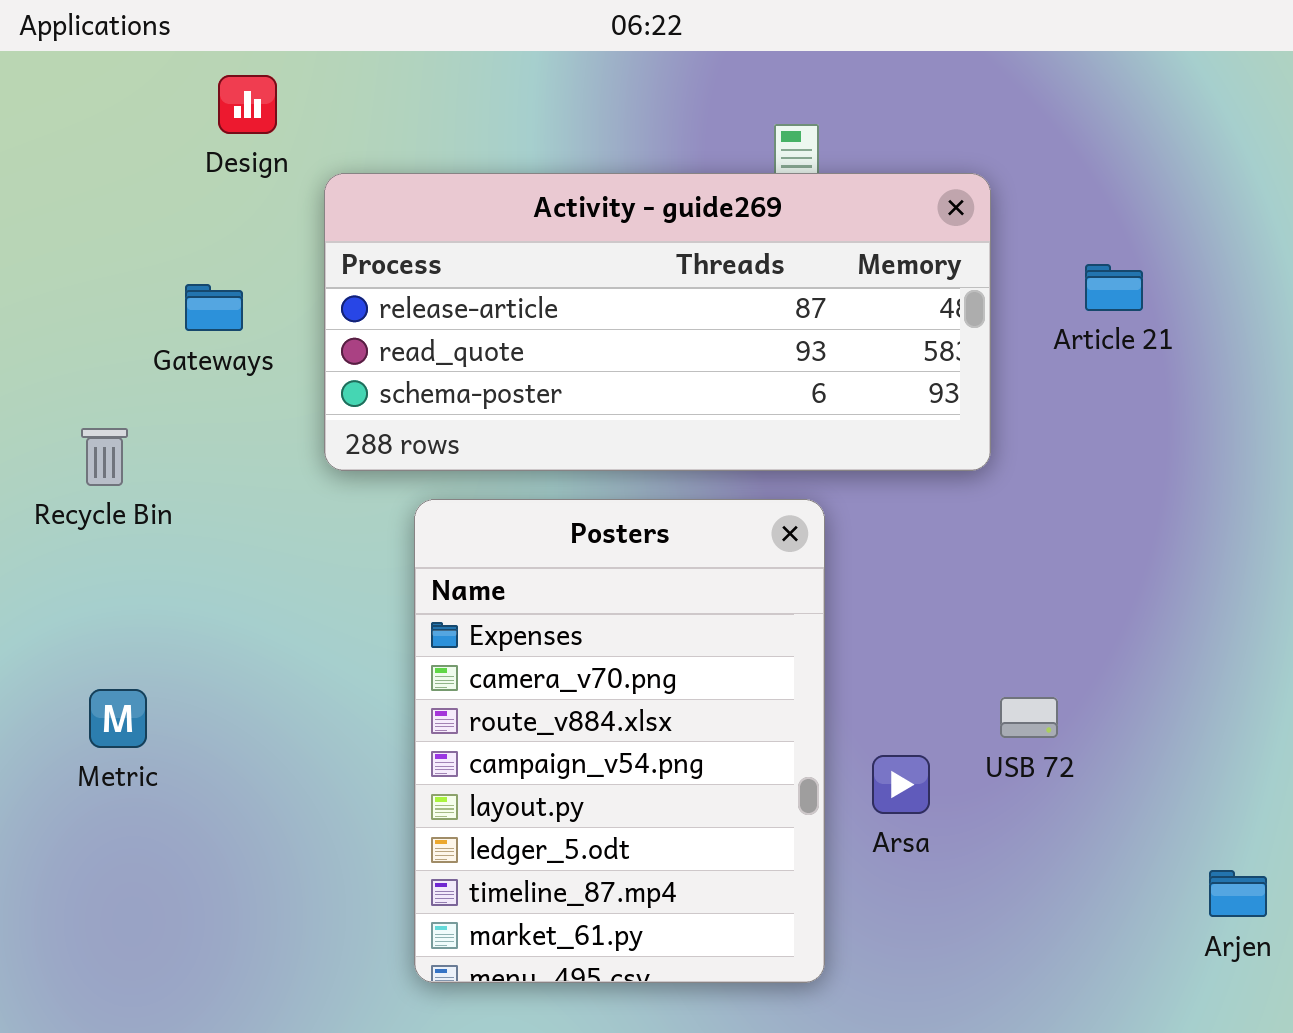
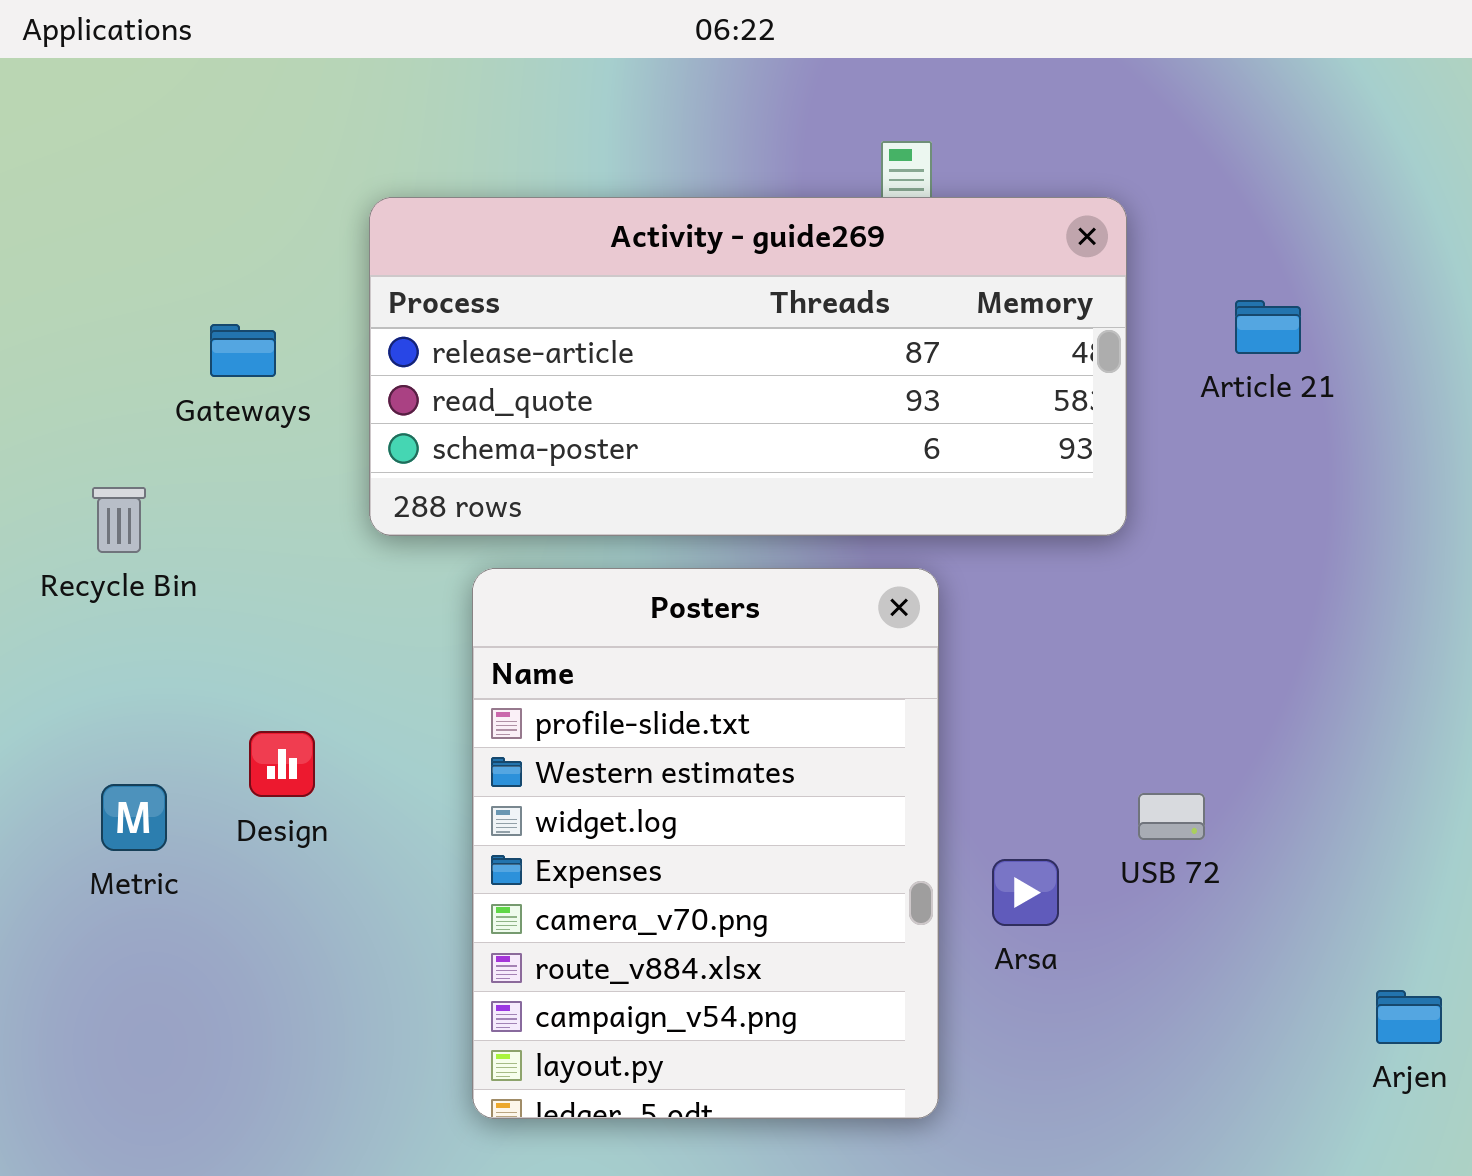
Design: [218,75,277,134] -> [249,731,315,797], moved
Posters: [414,499,825,983] -> [472,568,939,1119], scrolled up 3 rows

